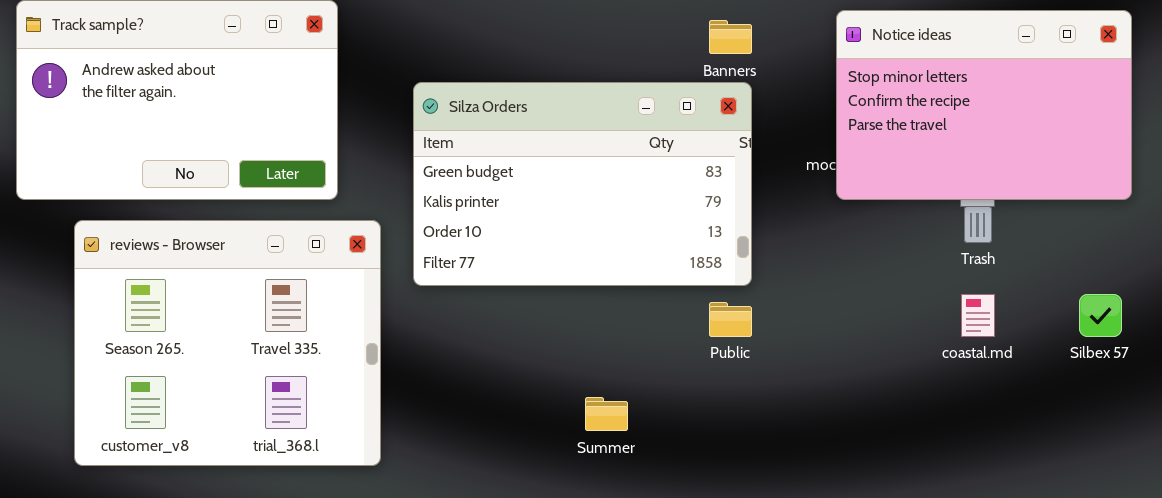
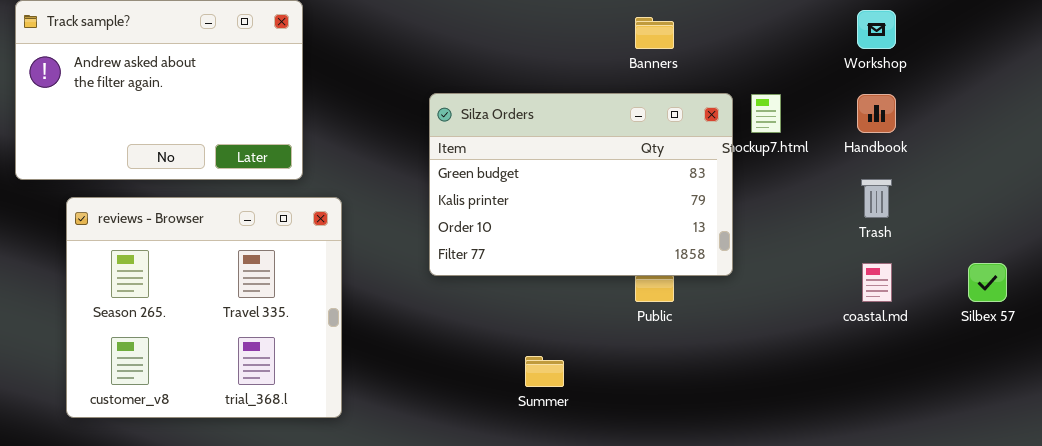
Notice ideas: [836,10,1132,200] -> none, closed
Silza Orders: [413,82,752,286] -> [429,93,733,276], moved

